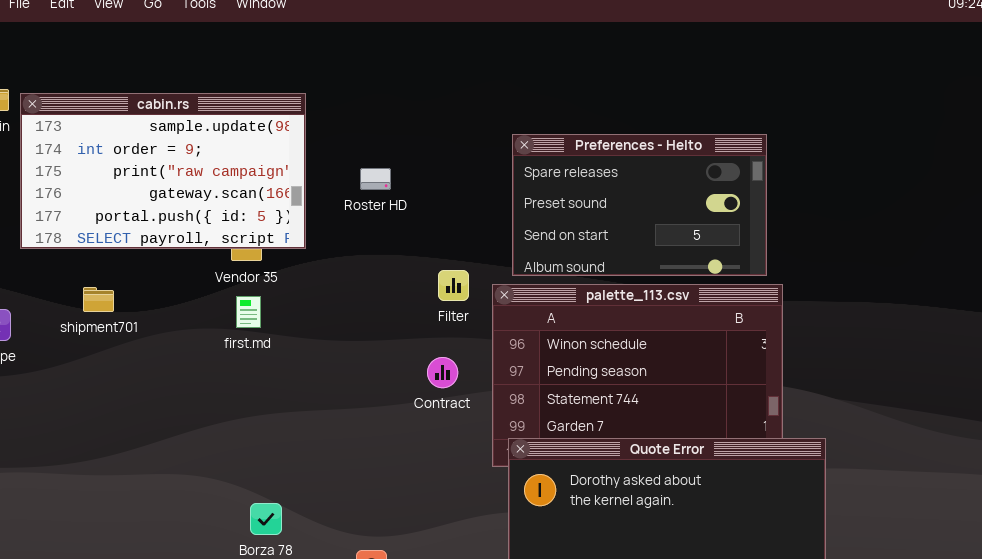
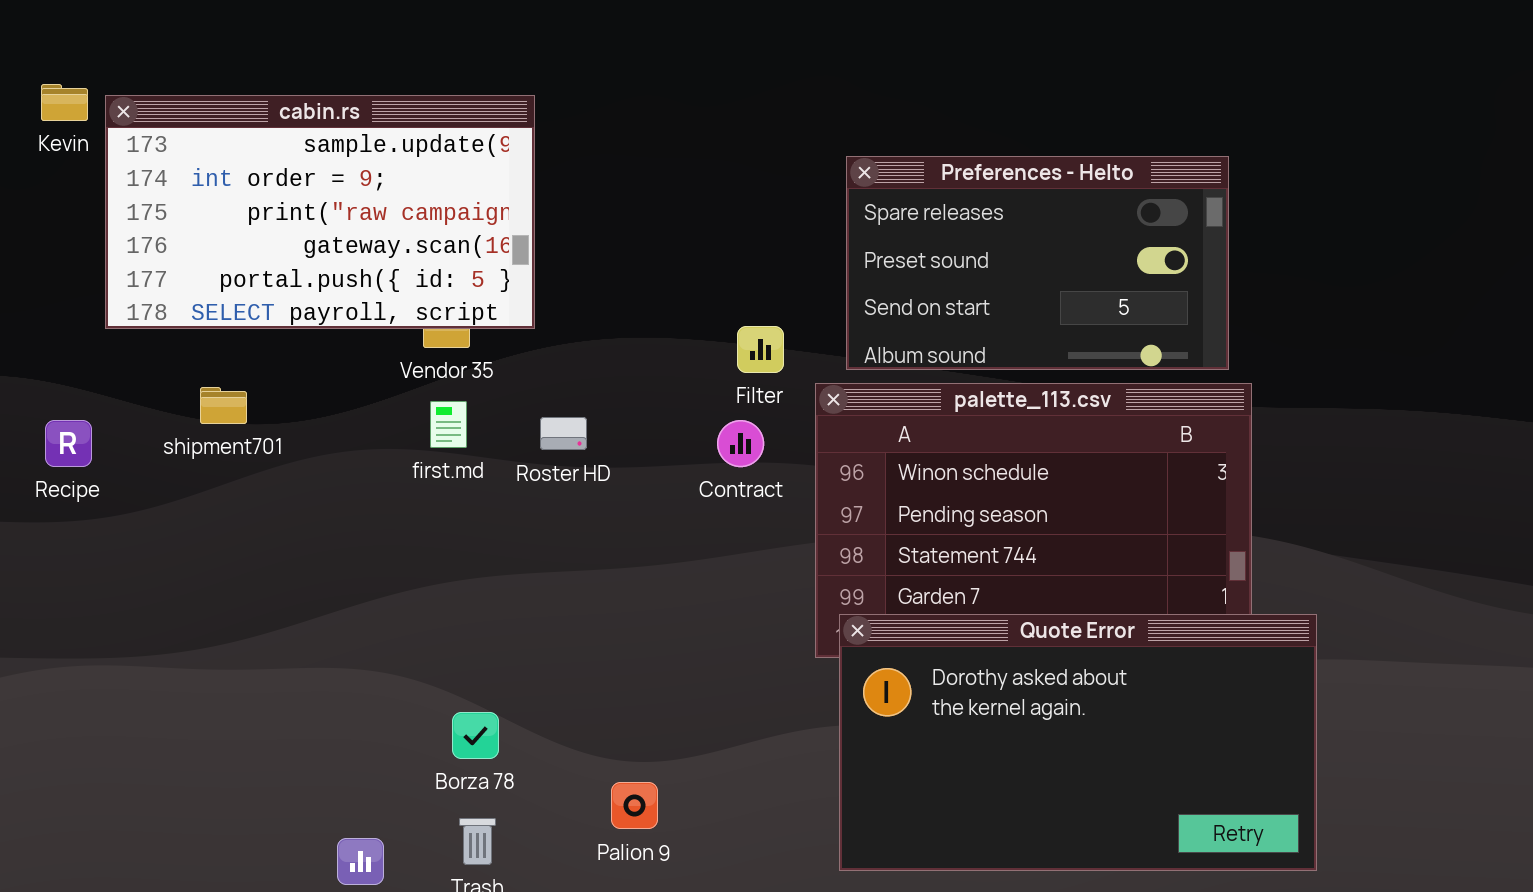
Roster HD: [360,168,391,190] -> [540,417,587,450], moved
Filter: [438,270,469,301] -> [737,326,784,373], moved
Contract: [427,357,458,388] -> [717,420,764,467], moved

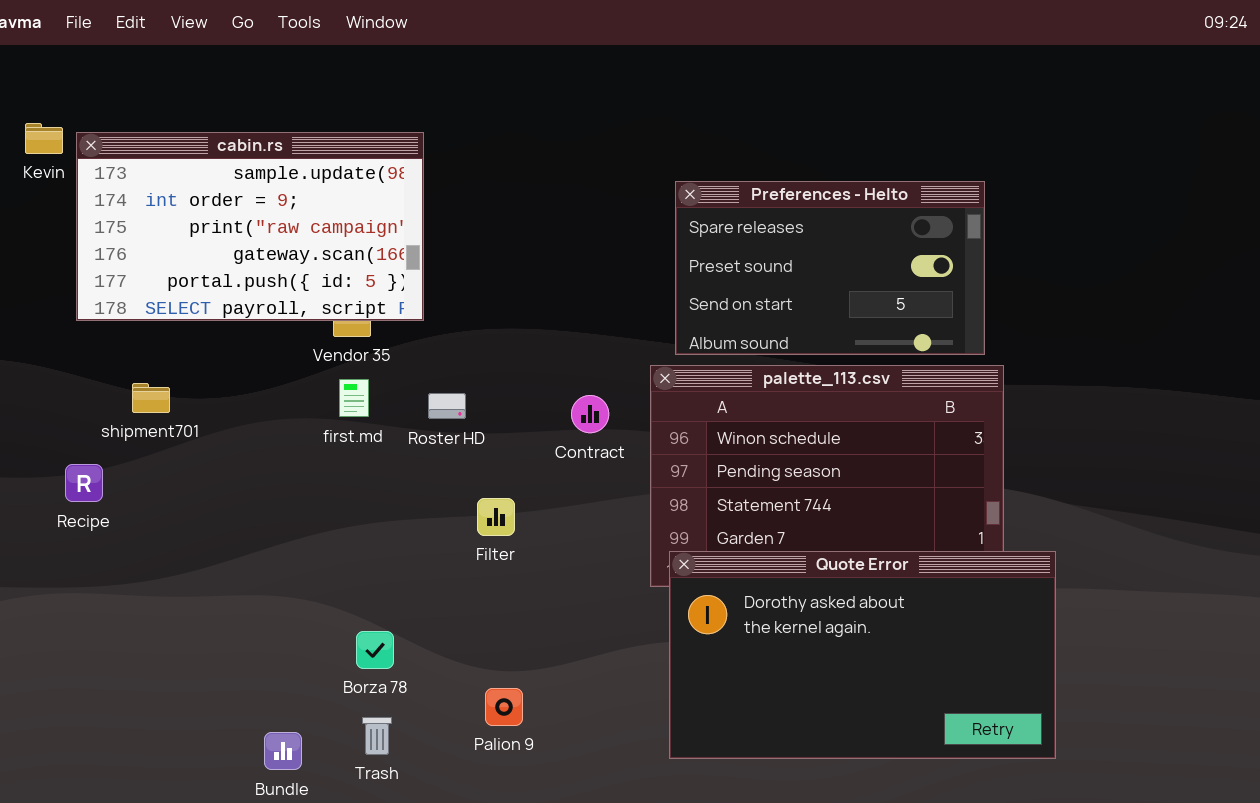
Filter: [737,326,784,373] -> [477,498,515,536], moved
shipment701: [200,387,247,424] -> [132,383,170,413], moved
Recipe: [45,420,92,467] -> [65,464,103,502], moved

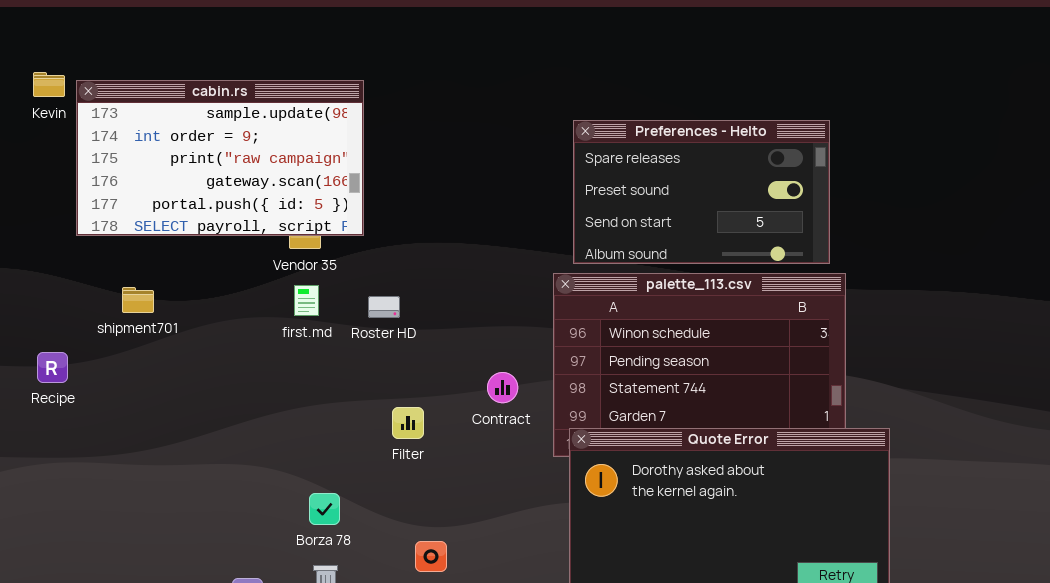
Contract: [571,395,609,433] -> [487,372,518,403], moved
Recipe: [65,464,103,502] -> [37,352,68,383], moved
Filter: [477,498,515,536] -> [392,407,424,439], moved

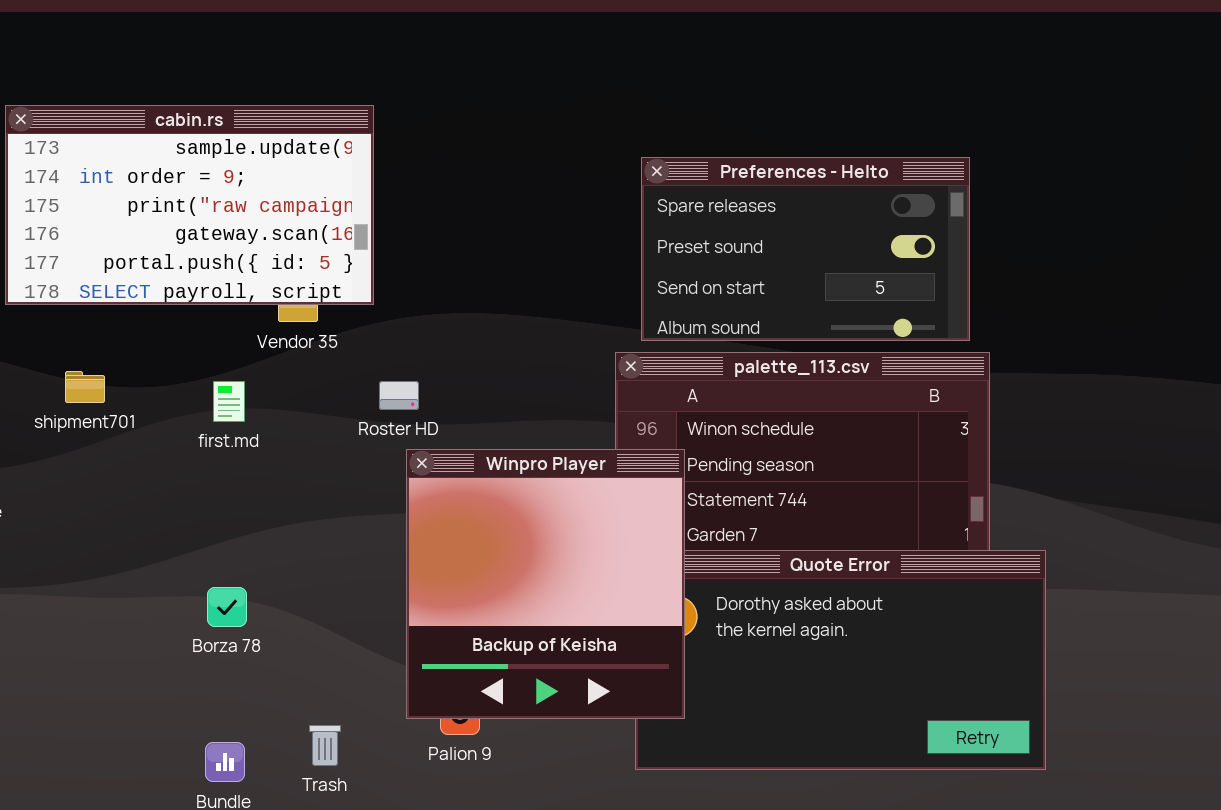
first.md: [294,285,319,316] -> [213,381,245,422], moved
Winpro Player: none -> [406,449,685,719], opened
Borza 78: [309,493,340,525] -> [207,587,247,627], moved

